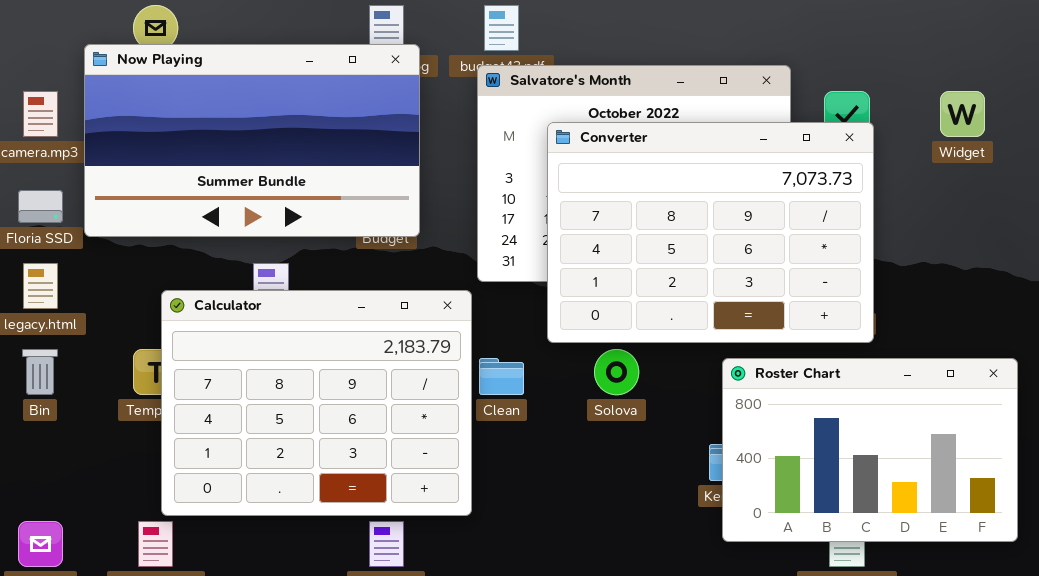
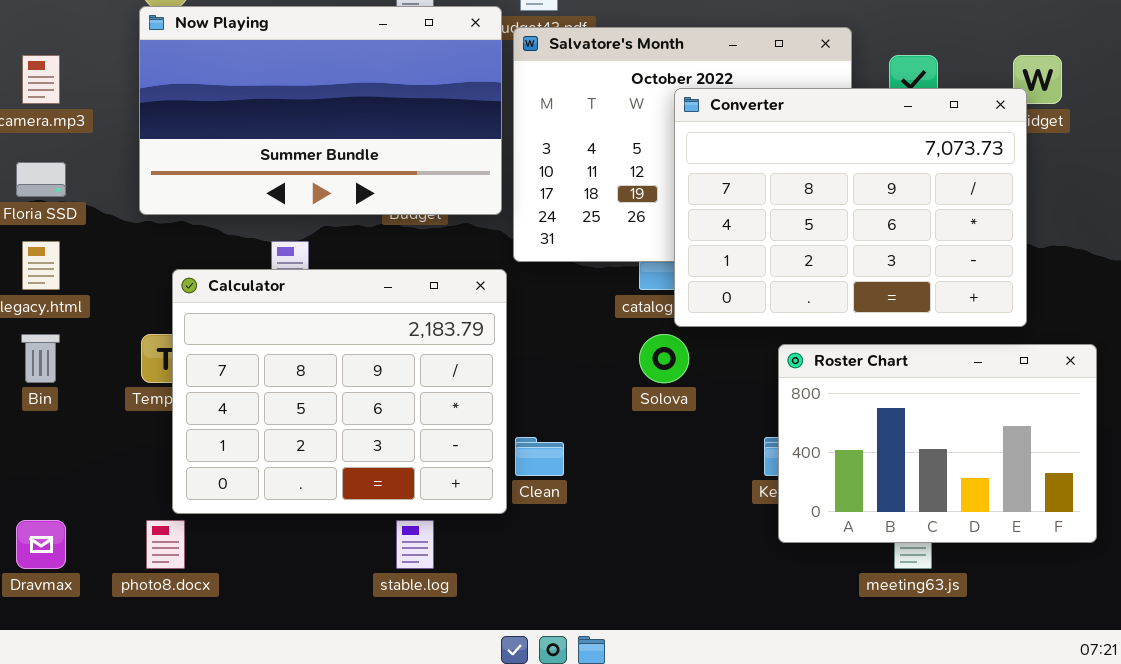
Now Playing: [84,44,420,237] -> [139,6,502,215], moved
Converter: [547,122,874,343] -> [674,88,1027,327], moved
Clean: [479,358,524,395] -> [515,437,564,476], moved

